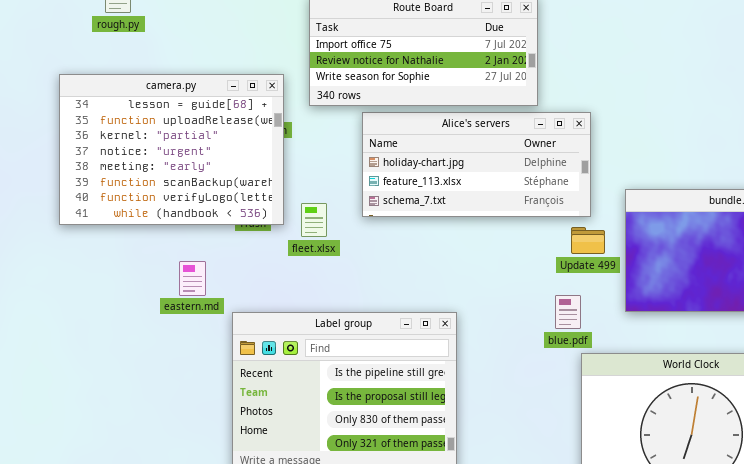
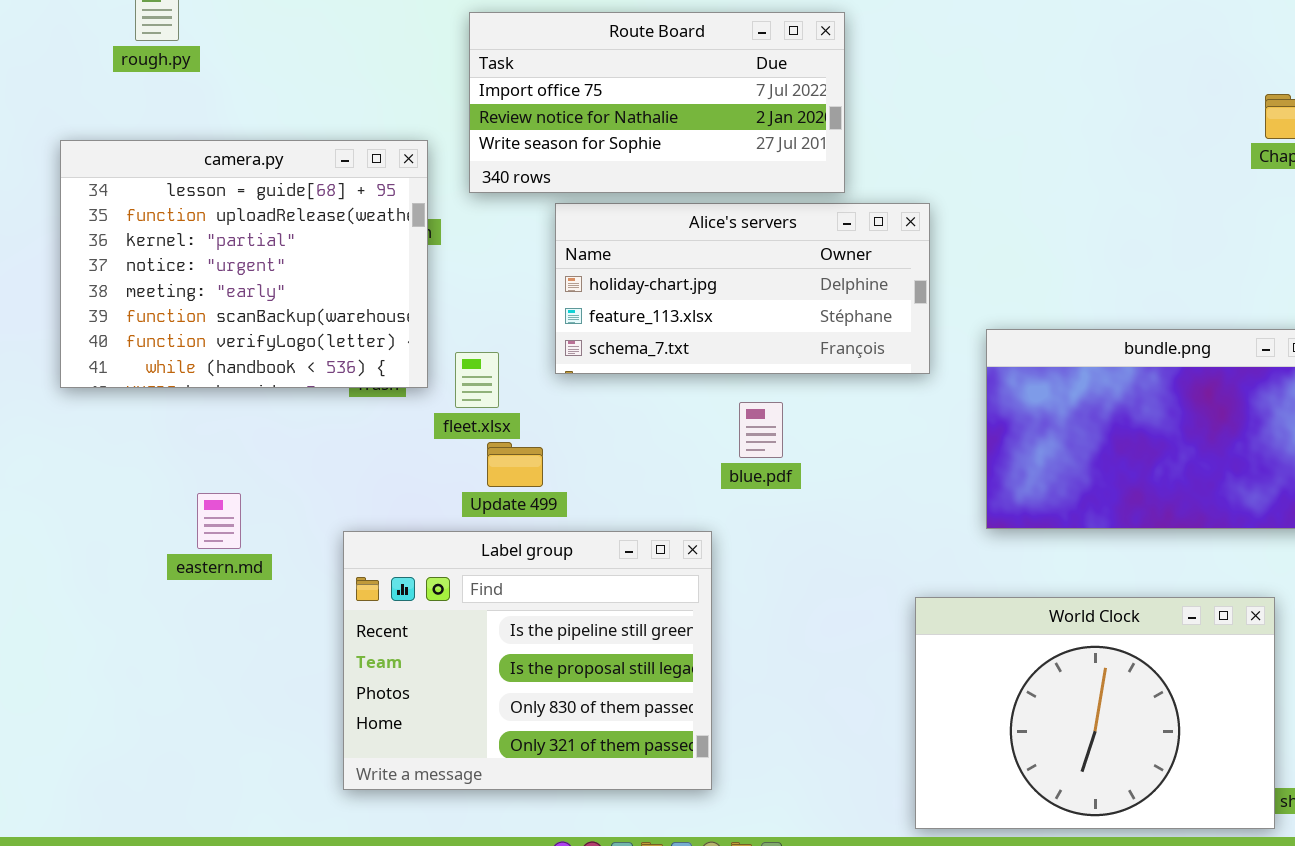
Update 499: [571,227,605,254] -> [487,442,543,487], moved
eastern.md: [179,261,206,296] -> [197,493,241,549], moved
blue.pdf: [555,295,581,329] -> [739,402,783,458], moved

